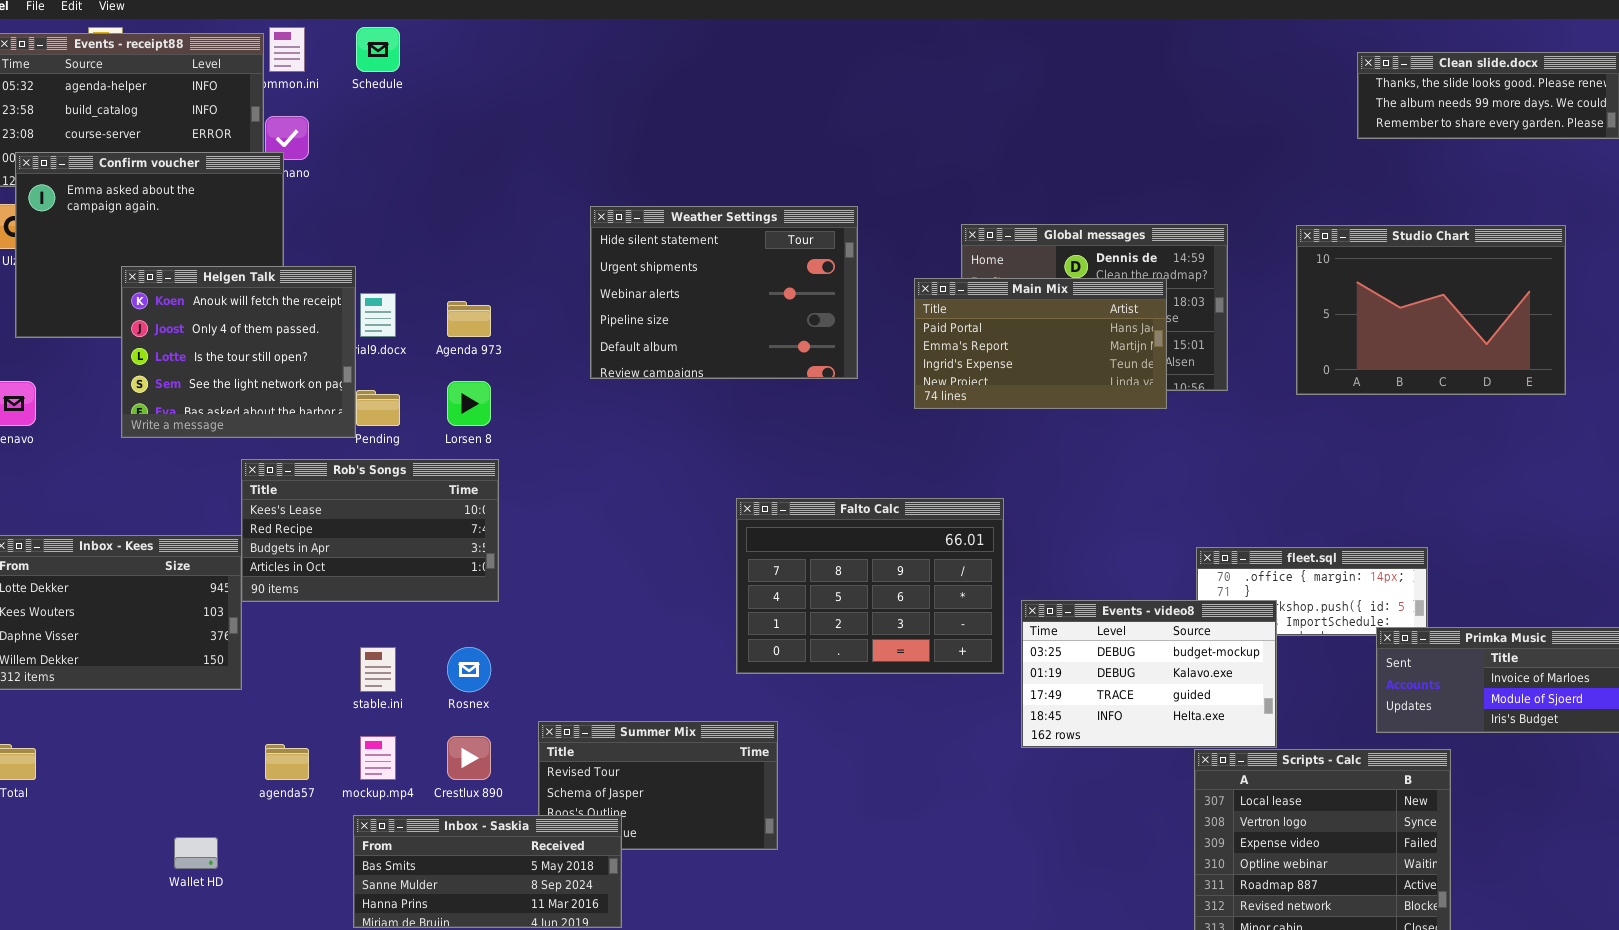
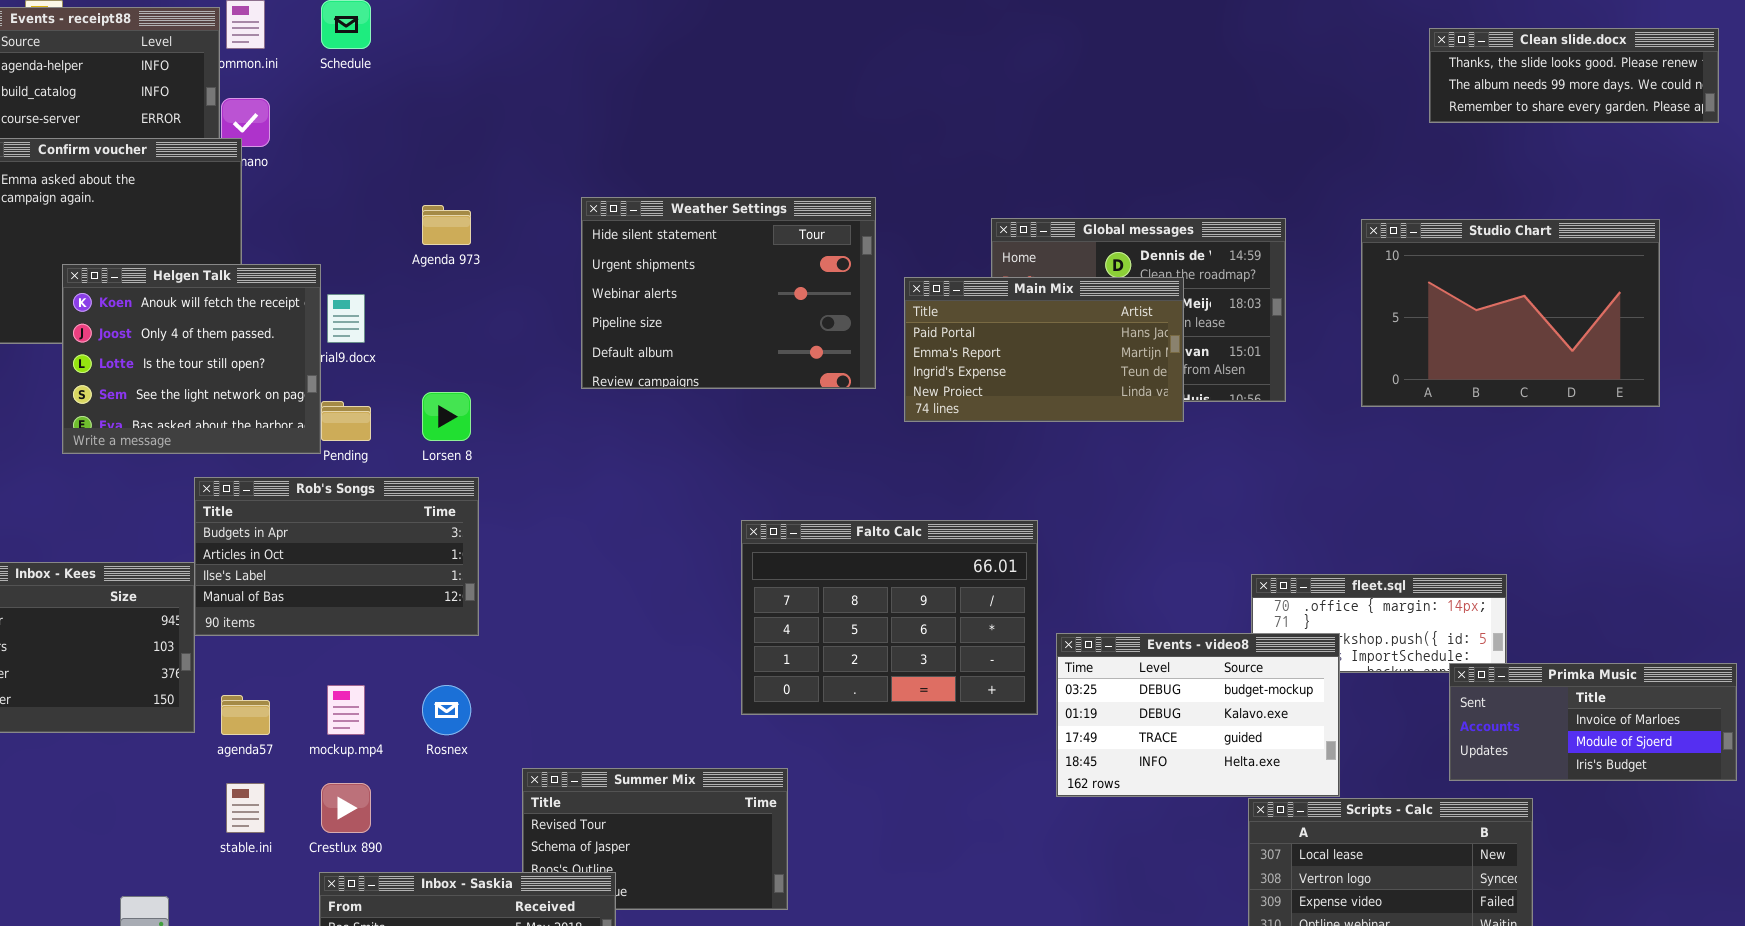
Main Mix: [914,278,1167,409] -> [904,277,1184,422], moved
Agenda 973: [447,301,491,337] -> [422,205,471,245], moved
Rob's Songs: [241,459,499,602] -> [194,477,479,636], scrolled down 2 rows
stable.ini: [360,647,396,692] -> [226,783,265,833], moved
mockup.mp4: [360,736,396,780] -> [327,685,365,735], moved
Crestlux 890: [447,736,491,780] -> [321,783,371,833], moved
agenda57: [265,744,309,780] -> [221,695,270,735], moved

